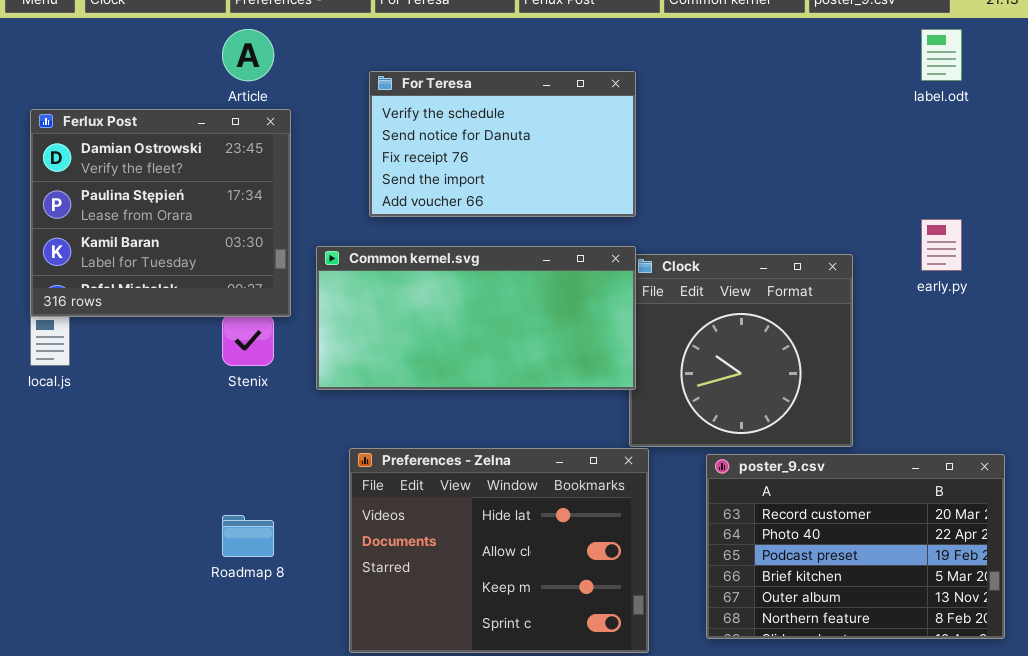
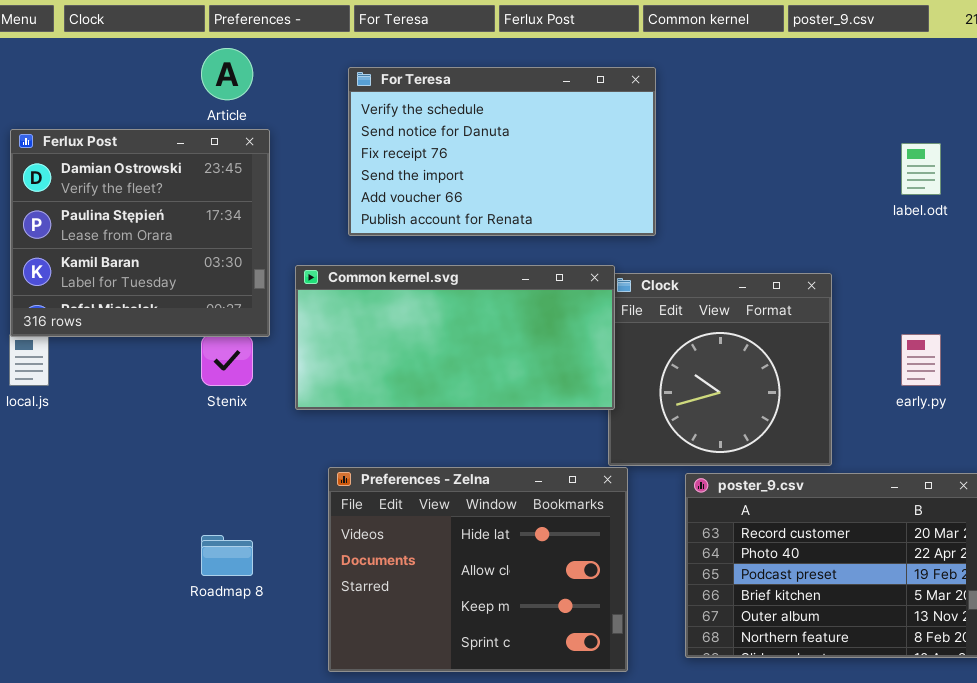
label.odt: [921,29,962,81] -> [901,143,941,195], moved
For Teresa: [369,71,636,217] -> [348,67,656,236], resized
early.py: [921,219,962,271] -> [901,334,941,386], moved

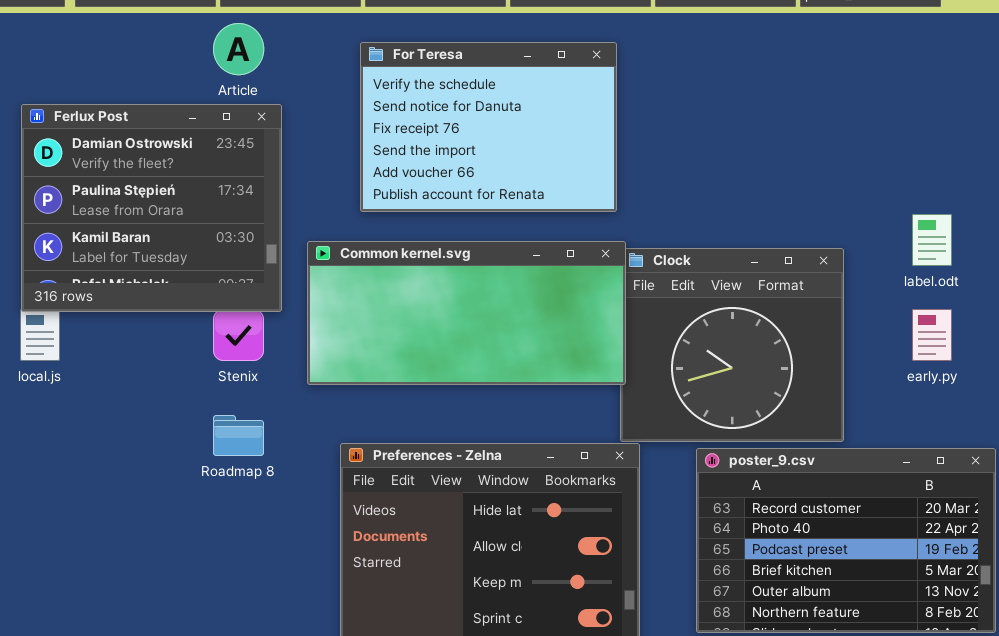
For Teresa: [348,67,656,236] -> [360,42,617,212], resized
label.odt: [901,143,941,195] -> [912,214,952,266], moved
Roadmap 8: [201,535,253,576] -> [213,415,264,456], moved

